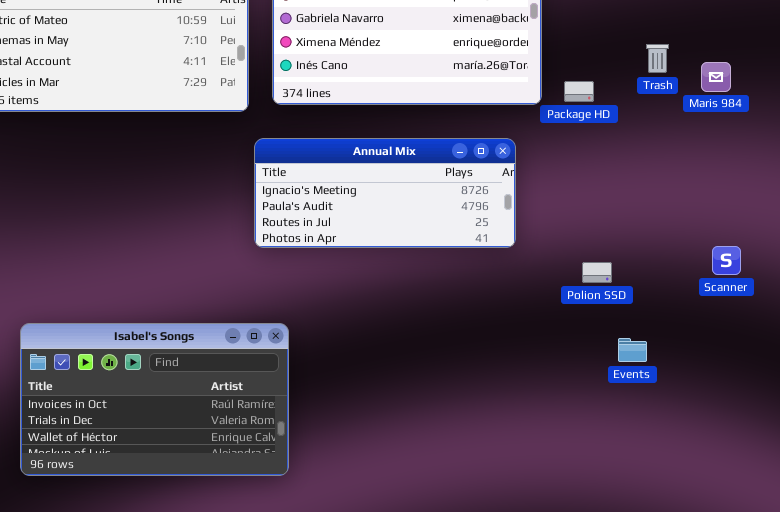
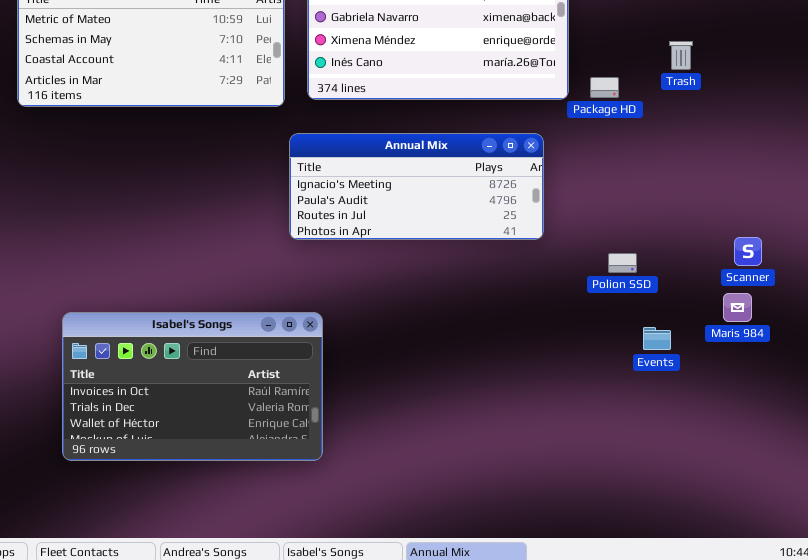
Maris 984: [701,62,731,92] -> [723,293,752,322], moved

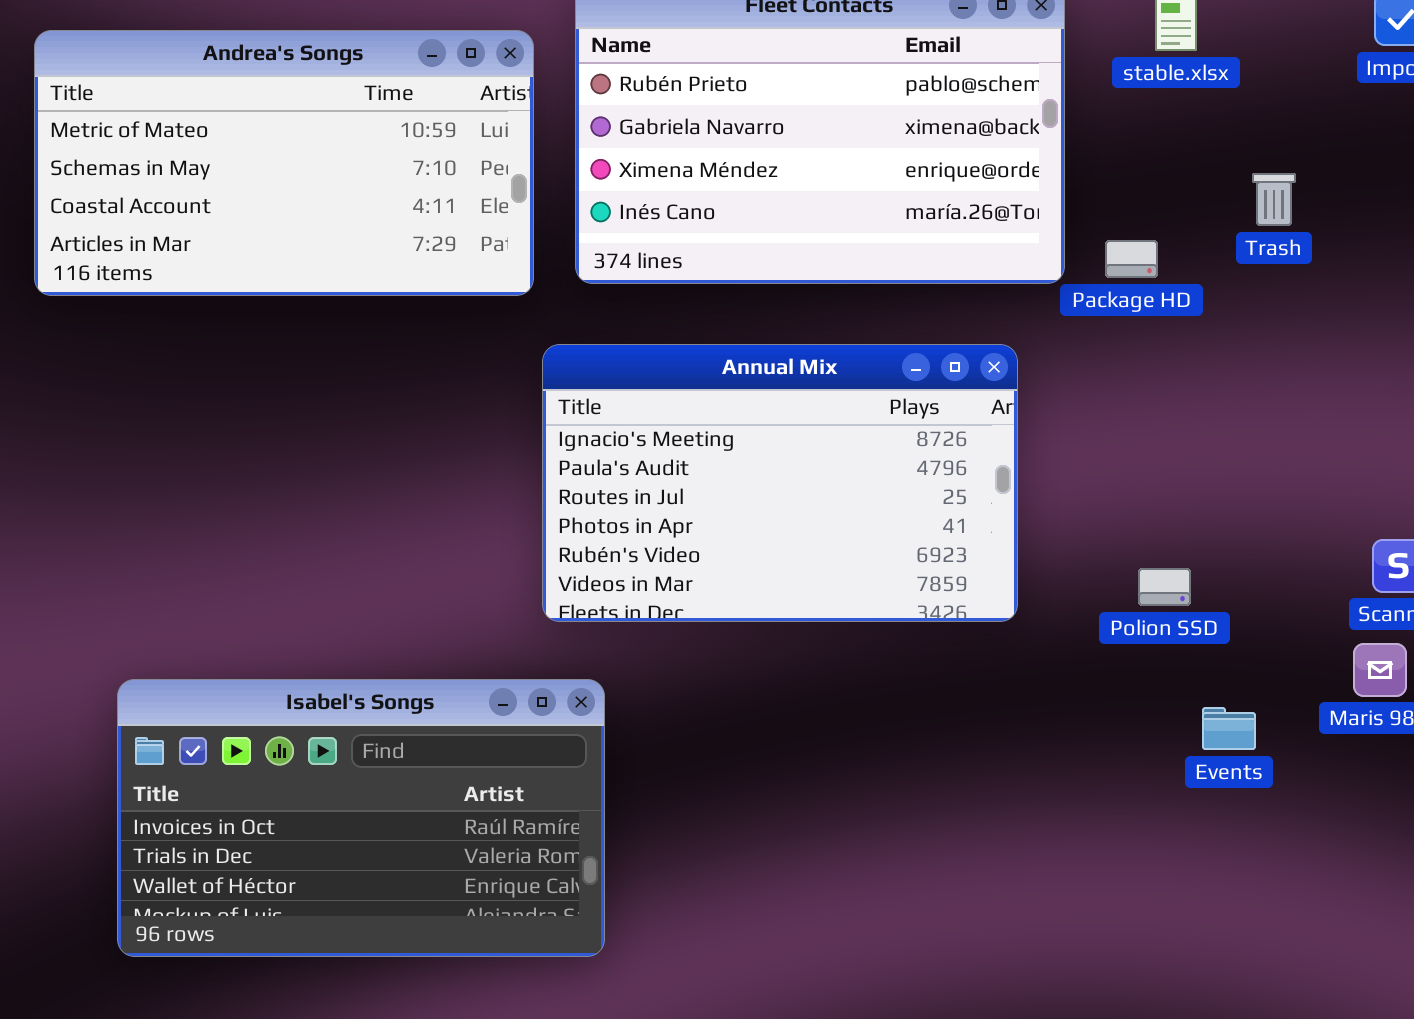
Annual Mix: [289,133,544,240] -> [542,344,1018,622], resized

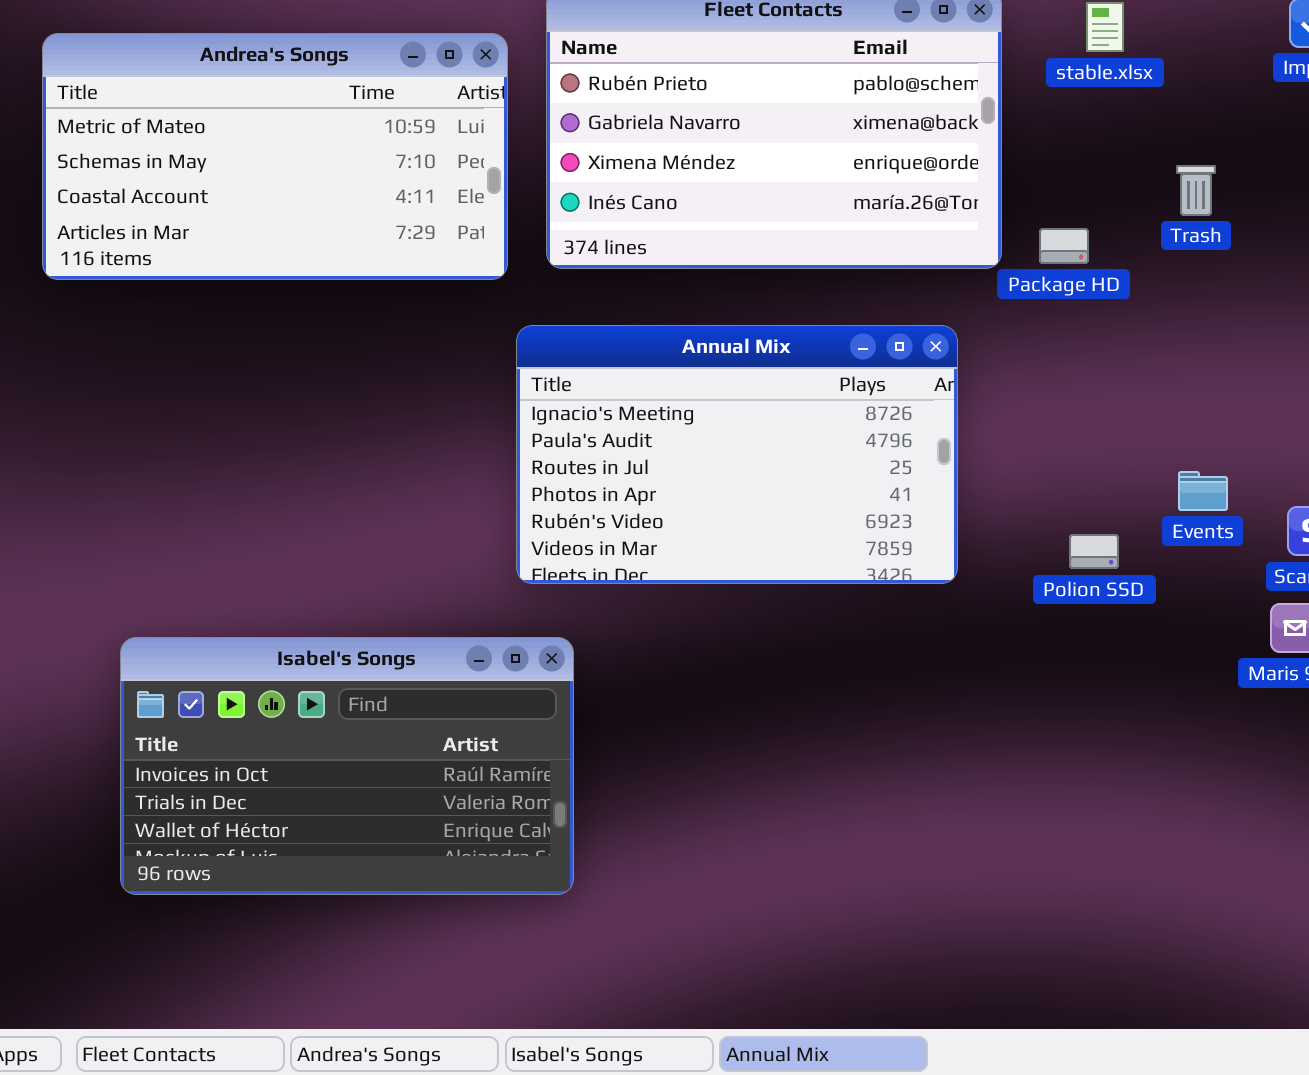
Events: [1202,707,1256,750] -> [1178,471,1228,511], moved

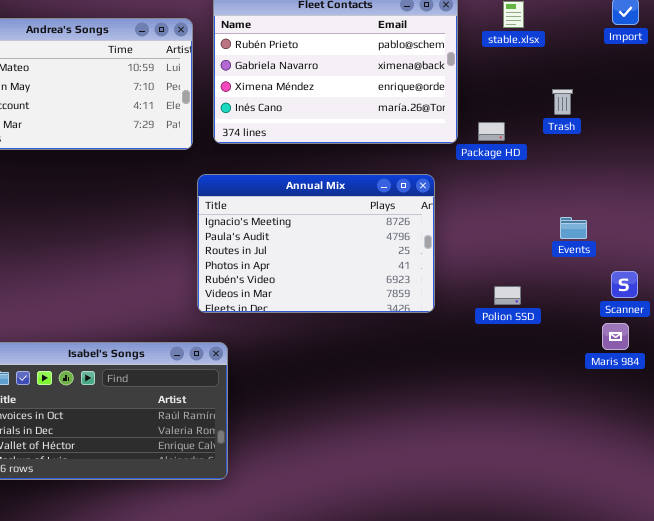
Events: [1178,471,1228,511] -> [560,217,587,239], moved

